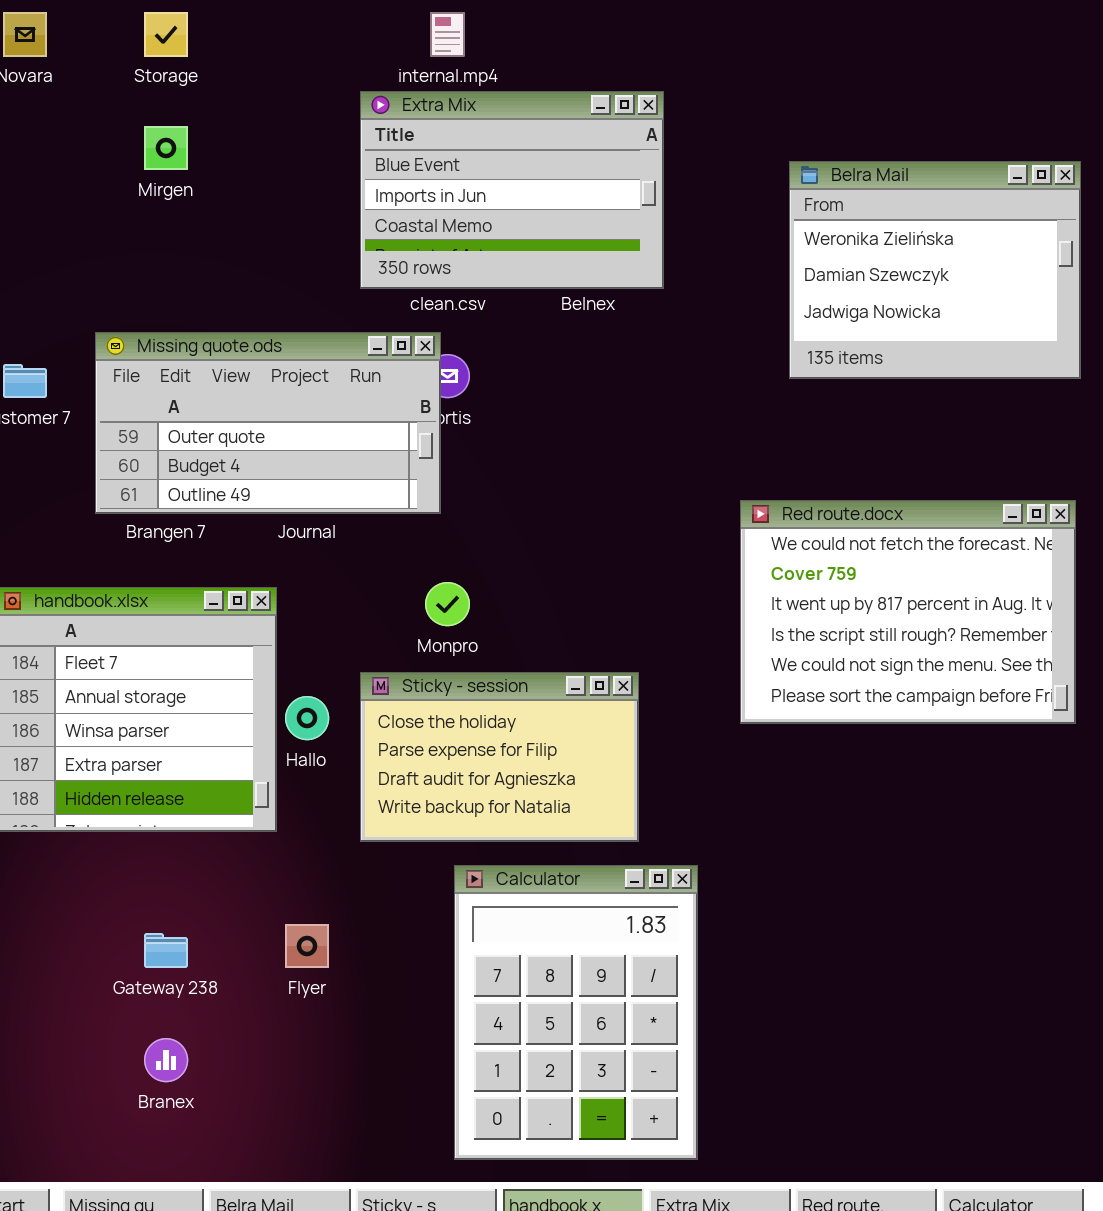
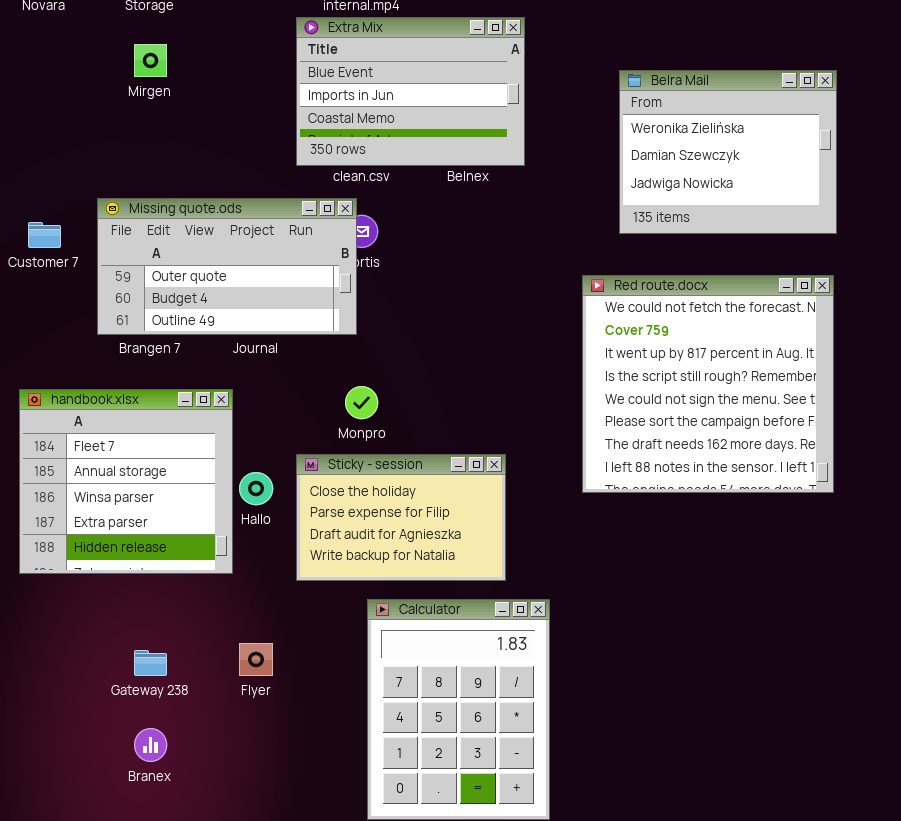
Red route.docx: [740,500,1076,724] -> [582,275,834,493], resized

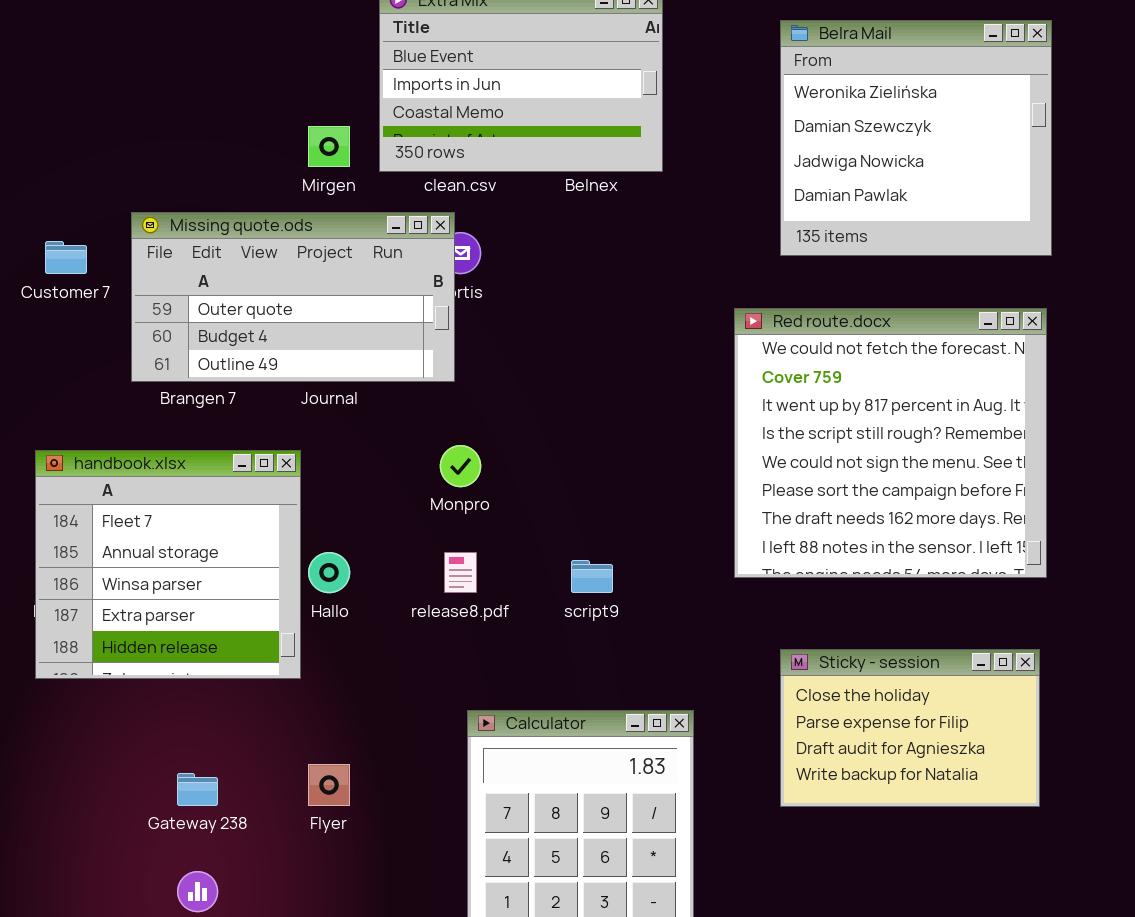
Mirgen: [134,44,167,77] -> [308,126,350,167], moved
Belra Mail: [619,70,837,234] -> [780,20,1052,256], resized
Sticky - session: [296,454,506,581] -> [780,649,1040,807], moved

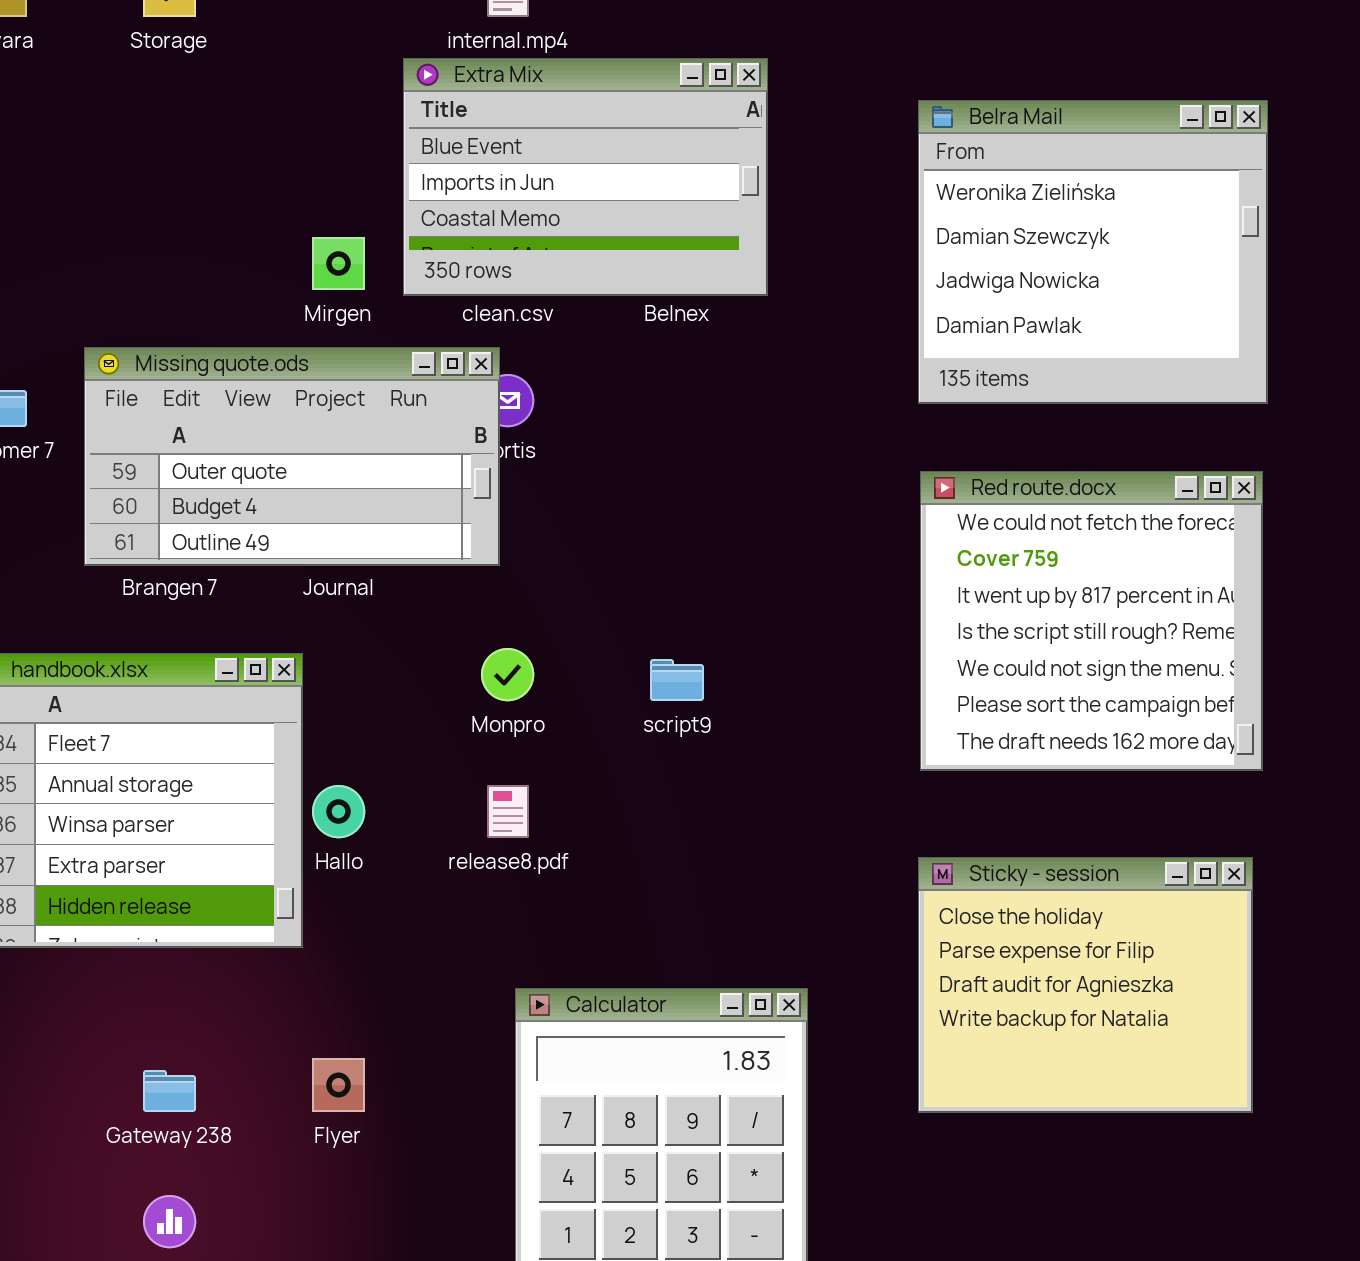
Red route.docx: [734,308,1047,578] -> [920,471,1263,771], resized
script9: [571,560,613,593] -> [650,659,704,701], moved
Sticky - session: [780,649,1040,807] -> [918,857,1253,1113], resized

